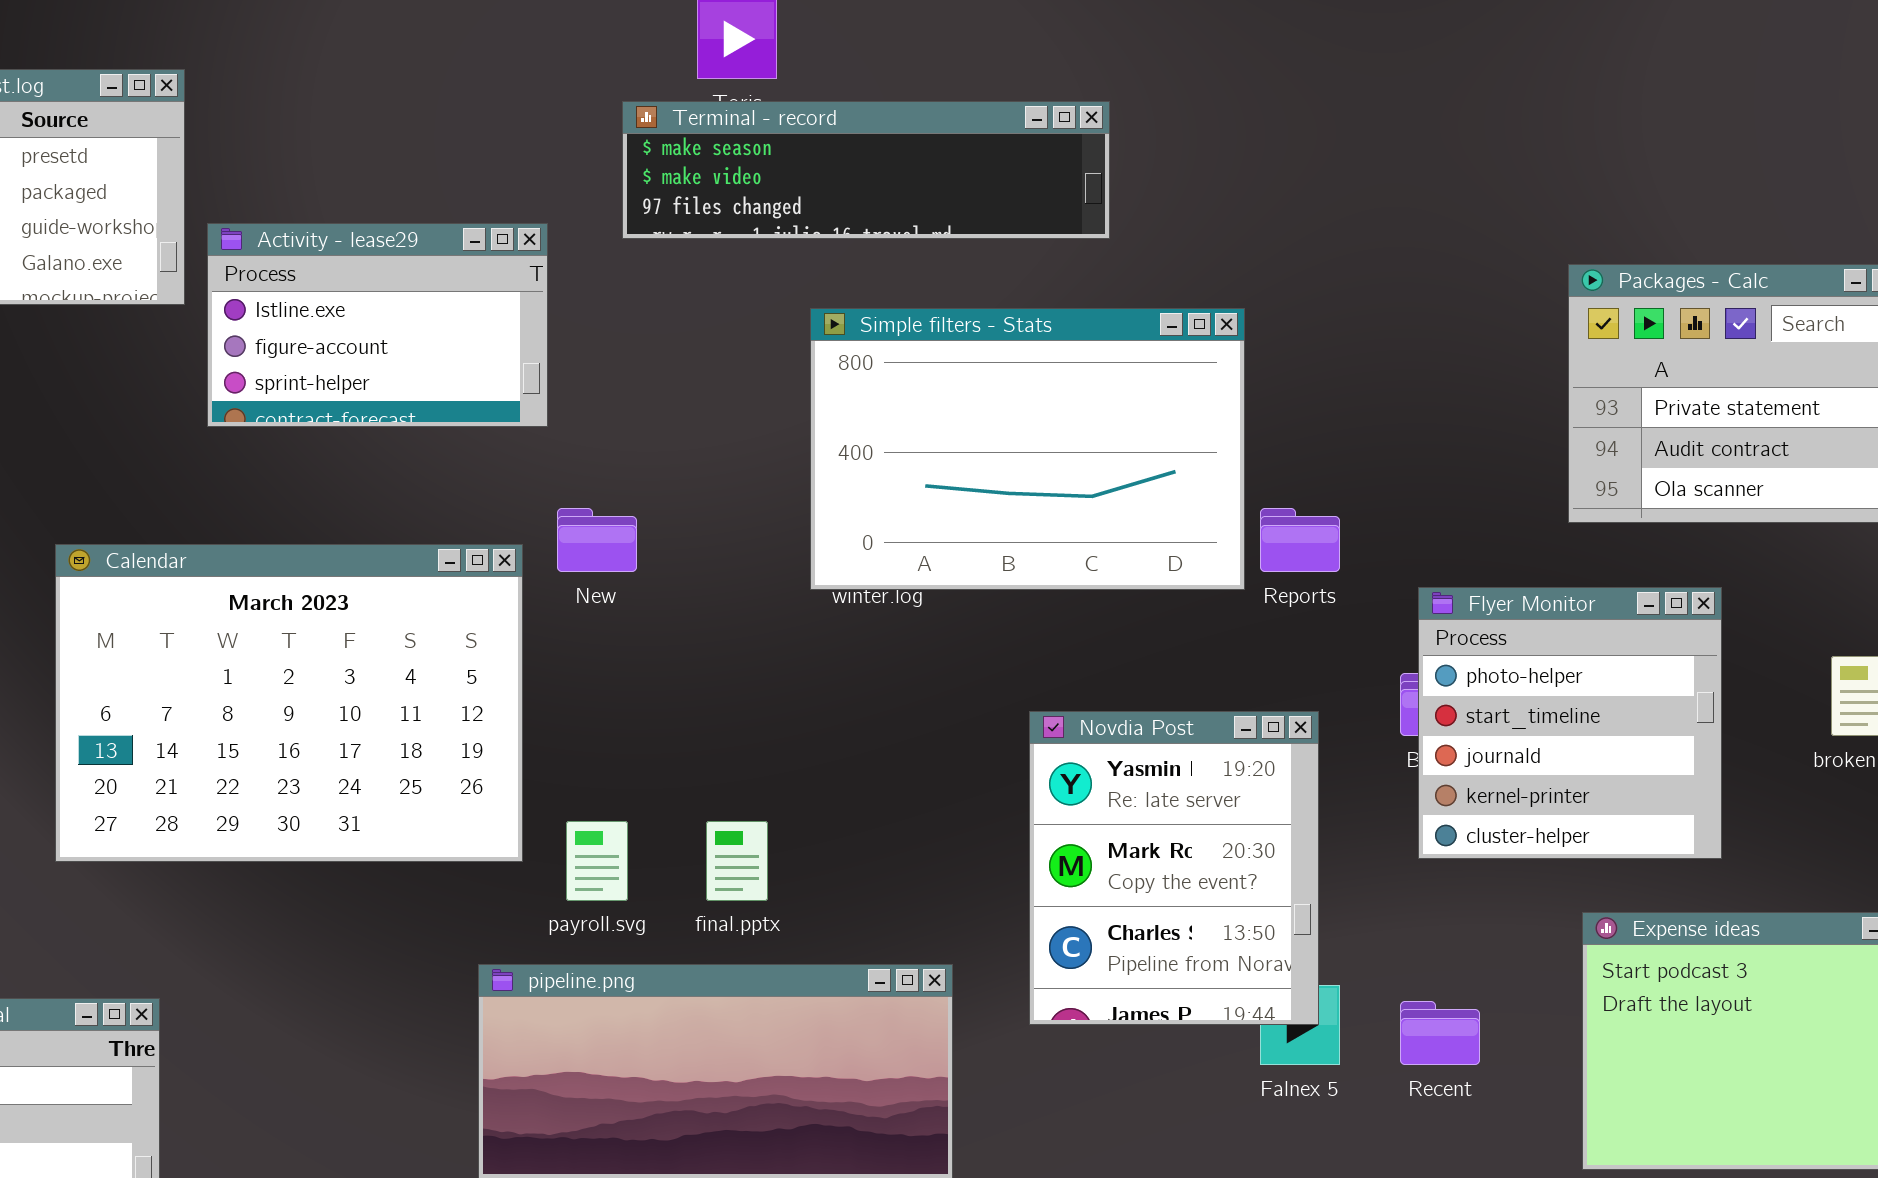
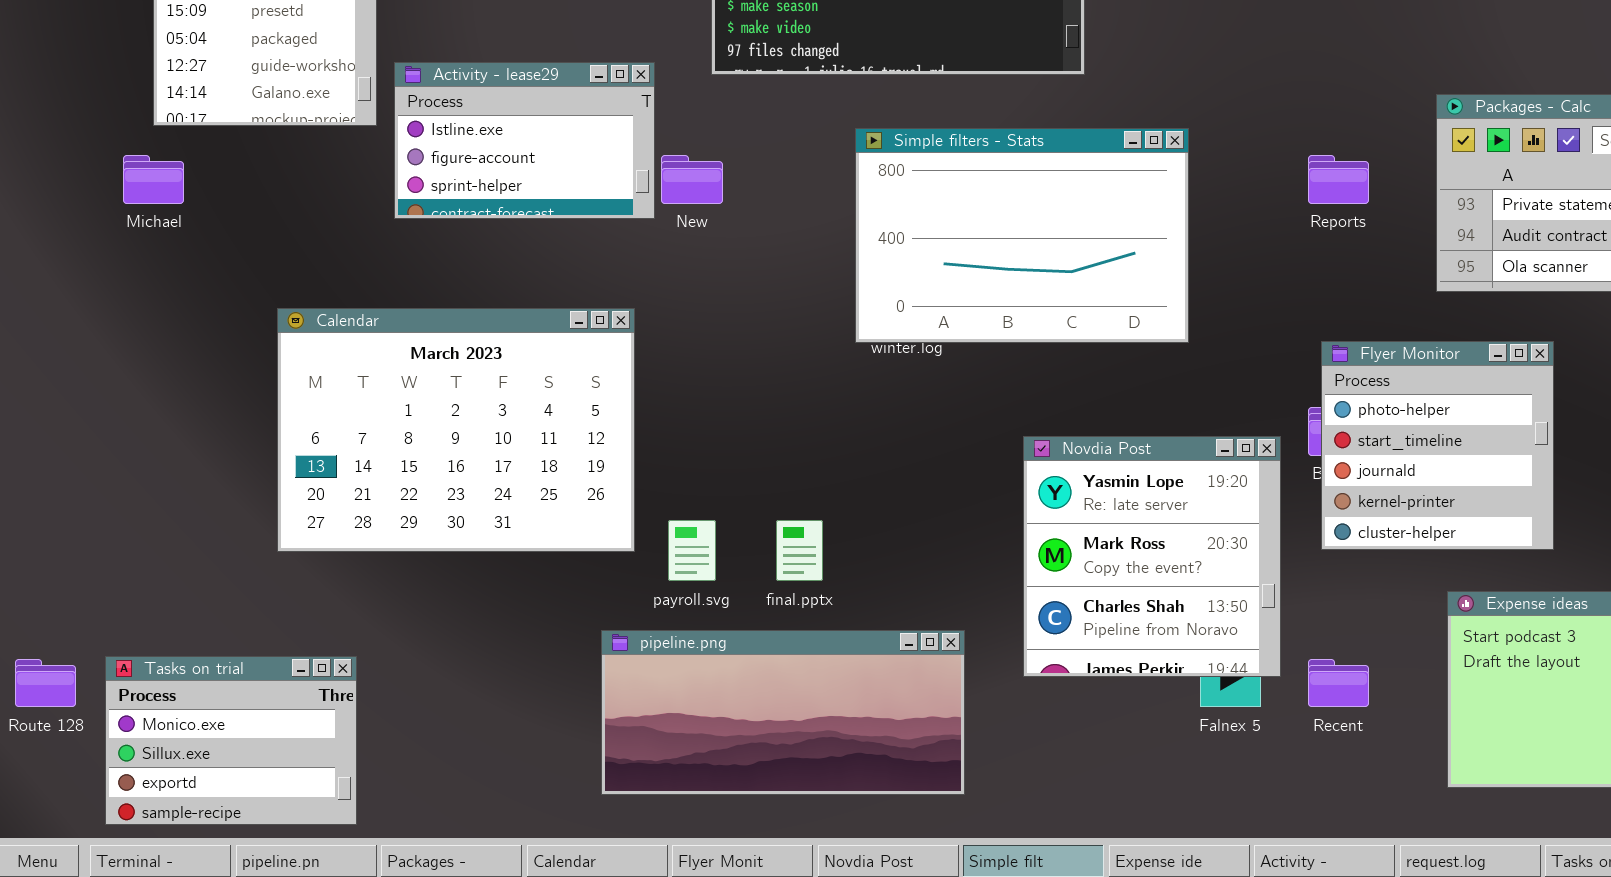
New: [557,508,637,572] -> [661,155,723,204], moved
Reports: [1260,508,1340,572] -> [1308,155,1369,204], moved
Novdia Post: [1029,711,1319,1025] -> [1023,436,1281,677], resized

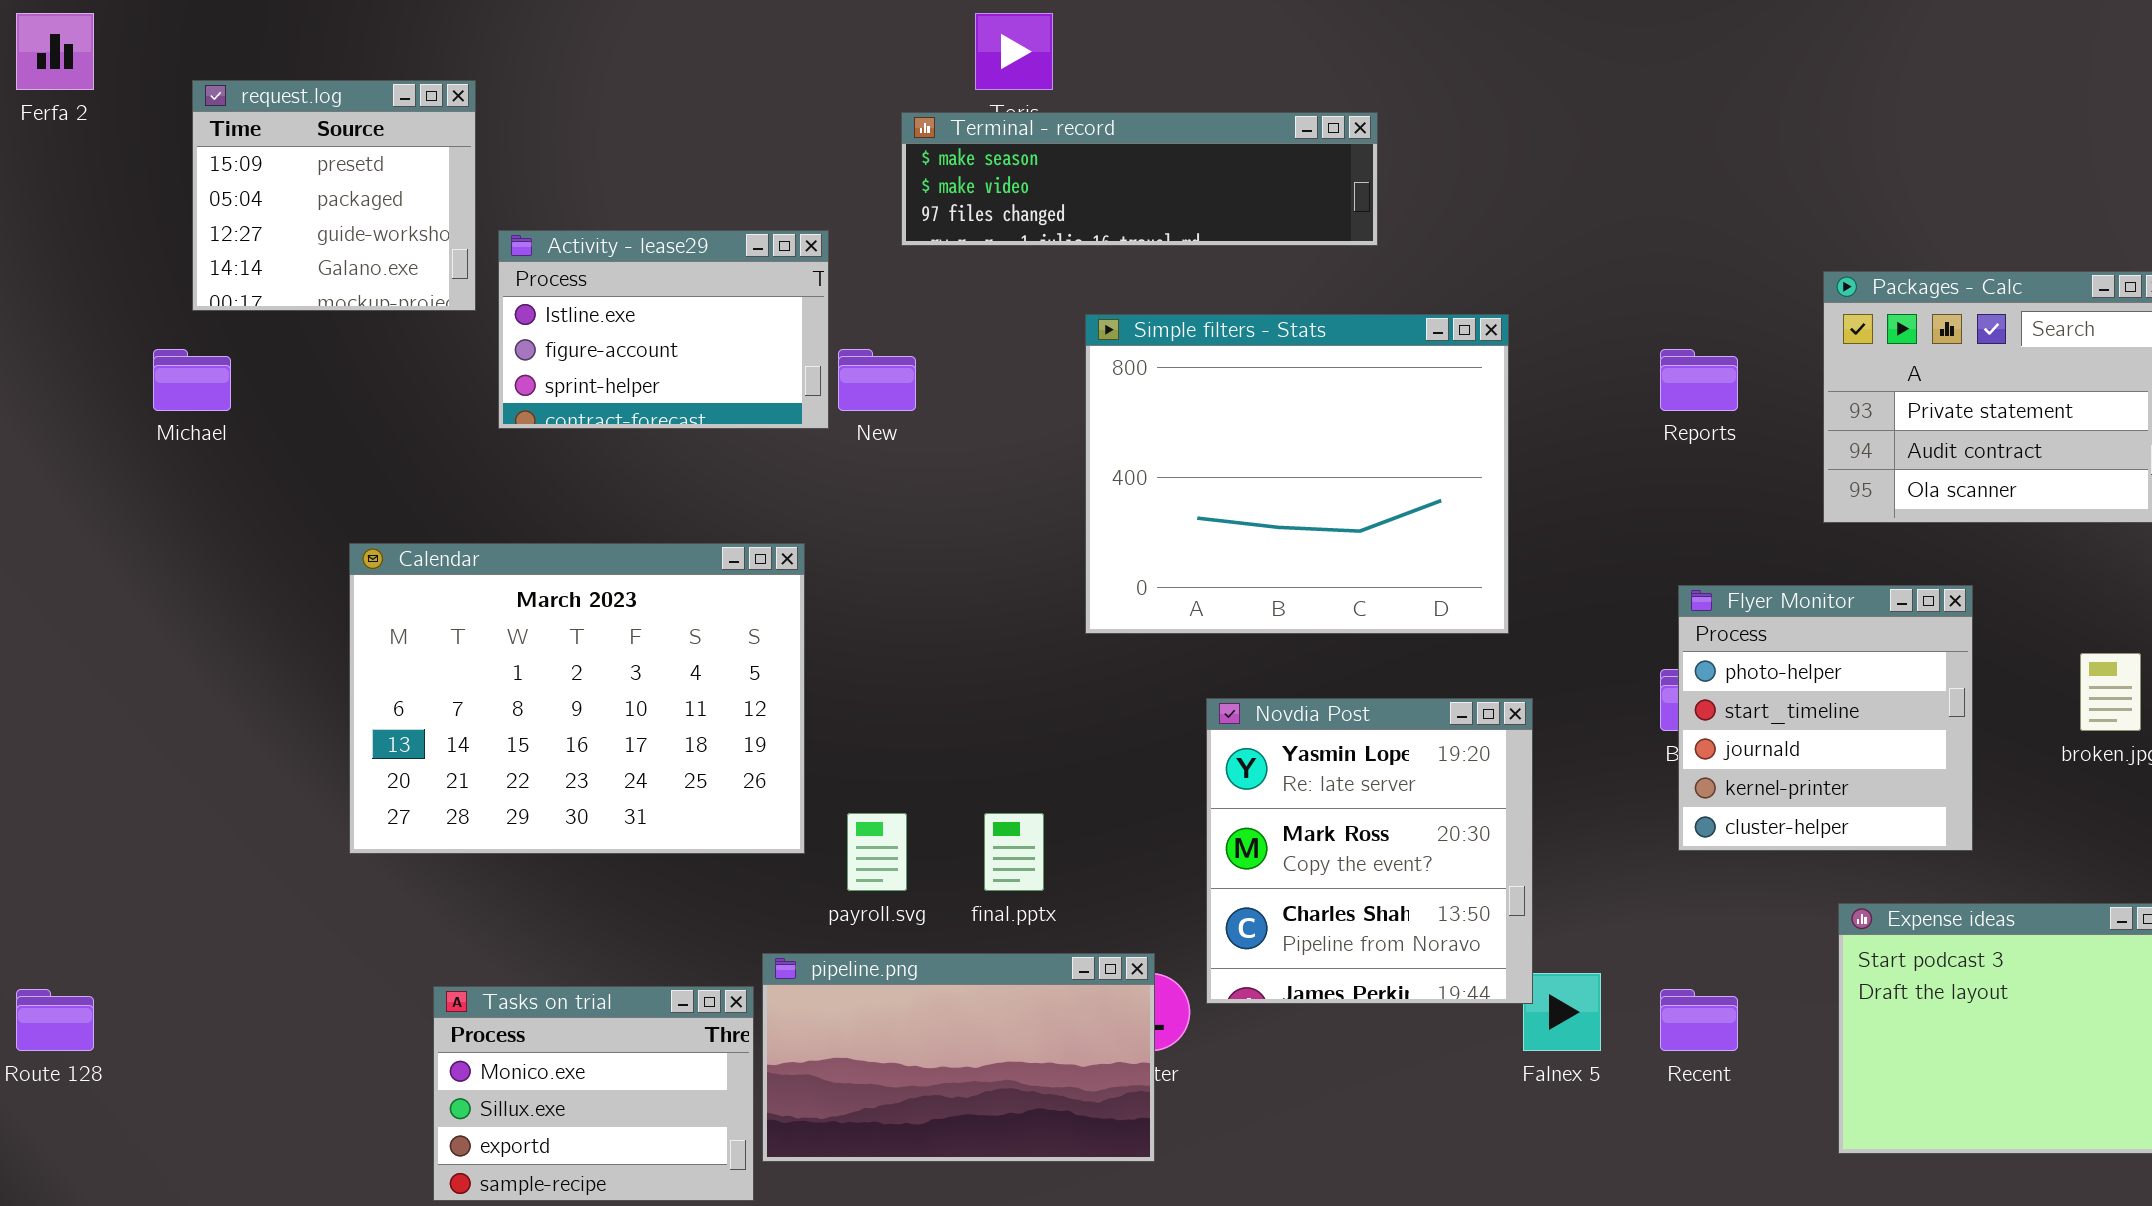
Simple filters - Stats: [855,128,1189,343] -> [1085,314,1509,634], resized
Novdia Post: [1023,436,1281,677] -> [1206,698,1533,1004], moved
pipeline.png: [601,630,965,795] -> [762,953,1155,1162], resized
Tasks on trial: [105,656,357,825] -> [433,986,754,1201], moved

